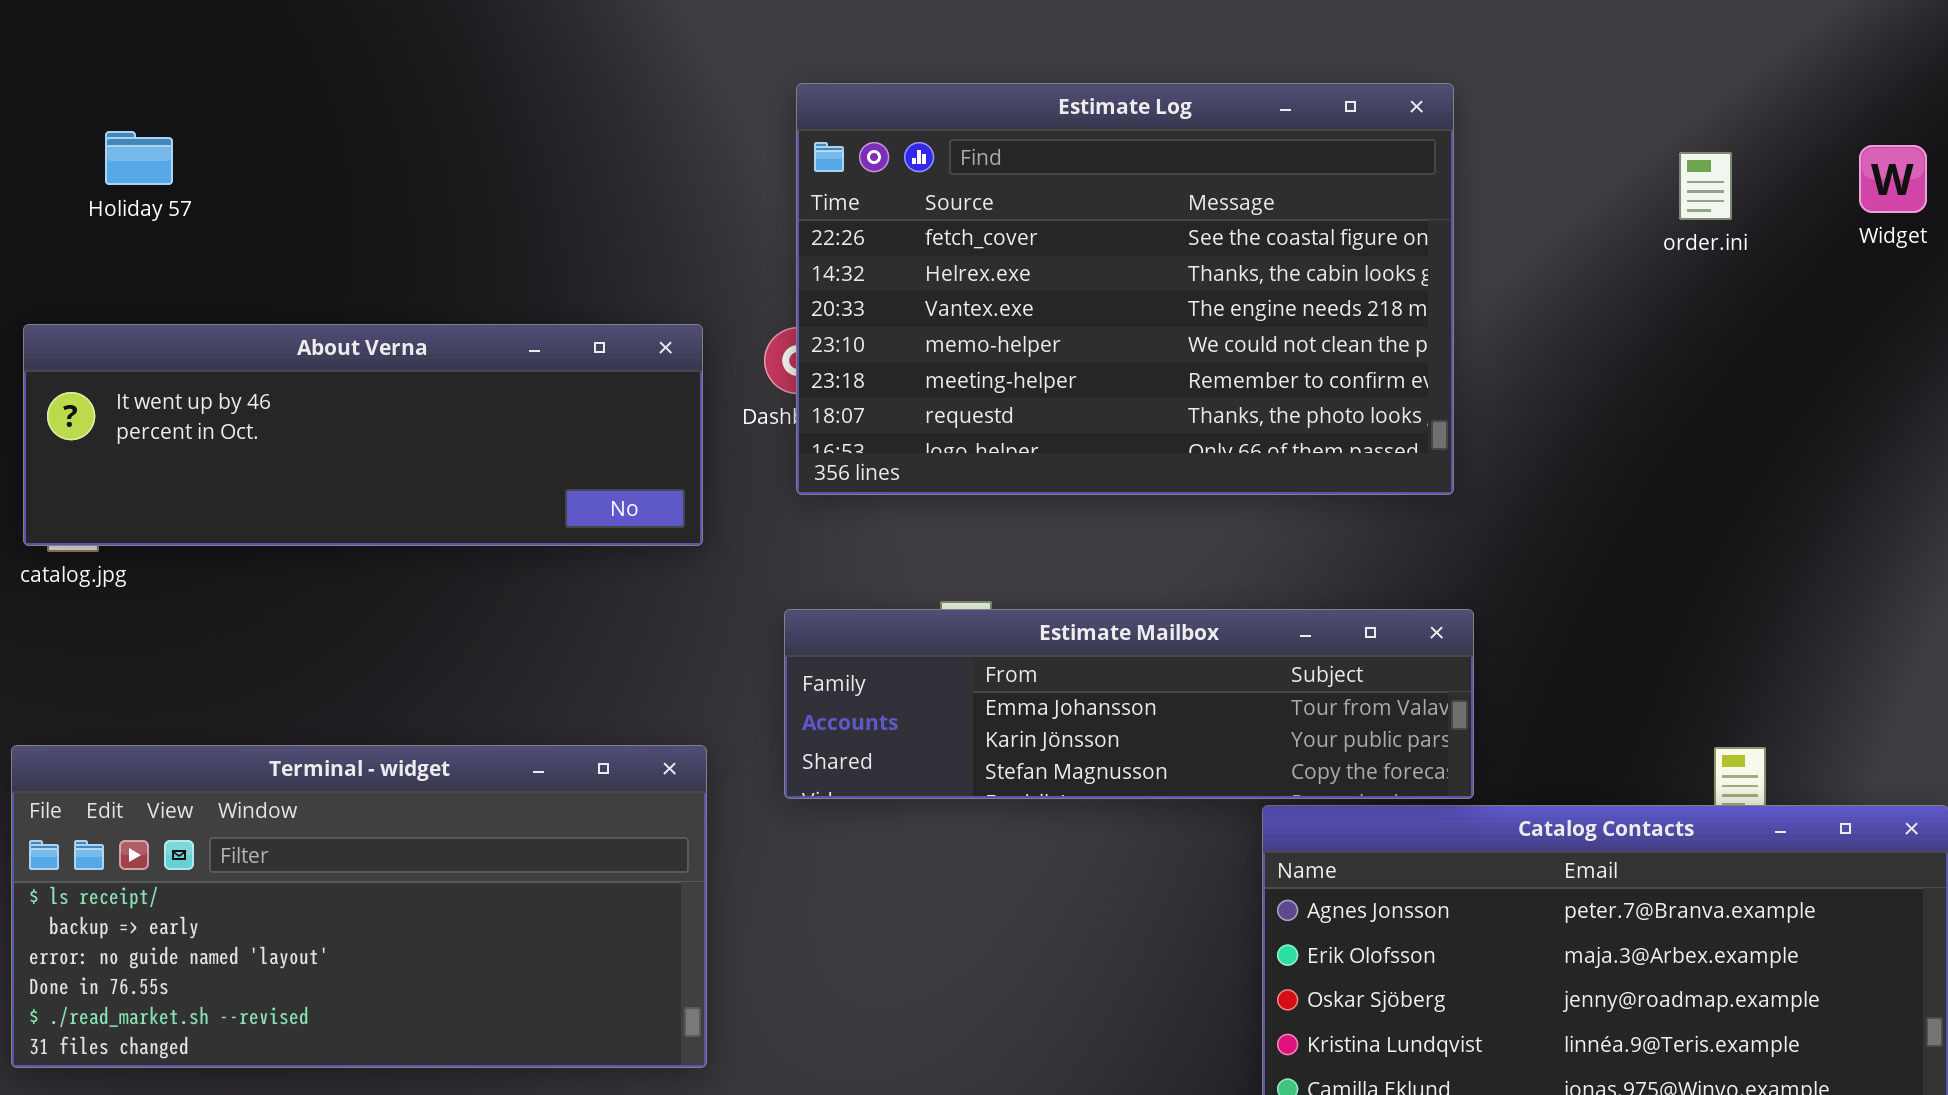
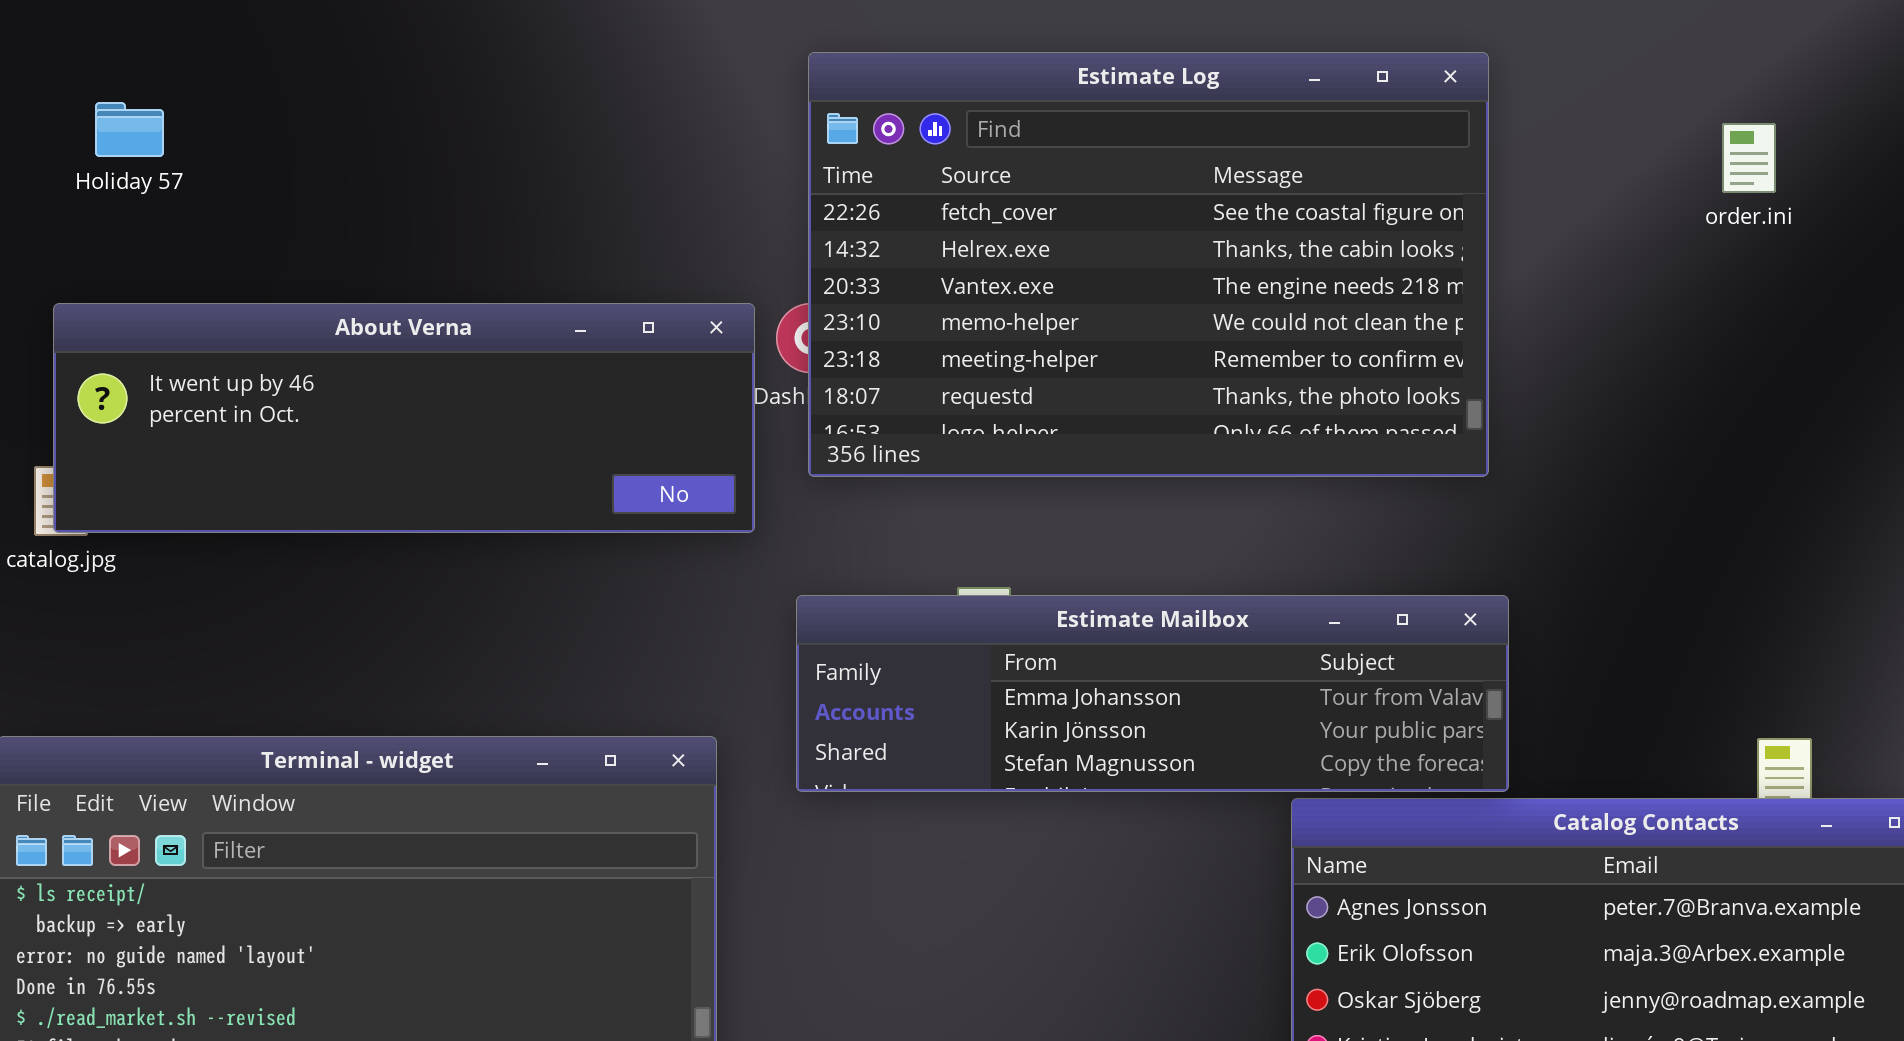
About Verna: [23,324,703,546] -> [53,303,755,533], moved

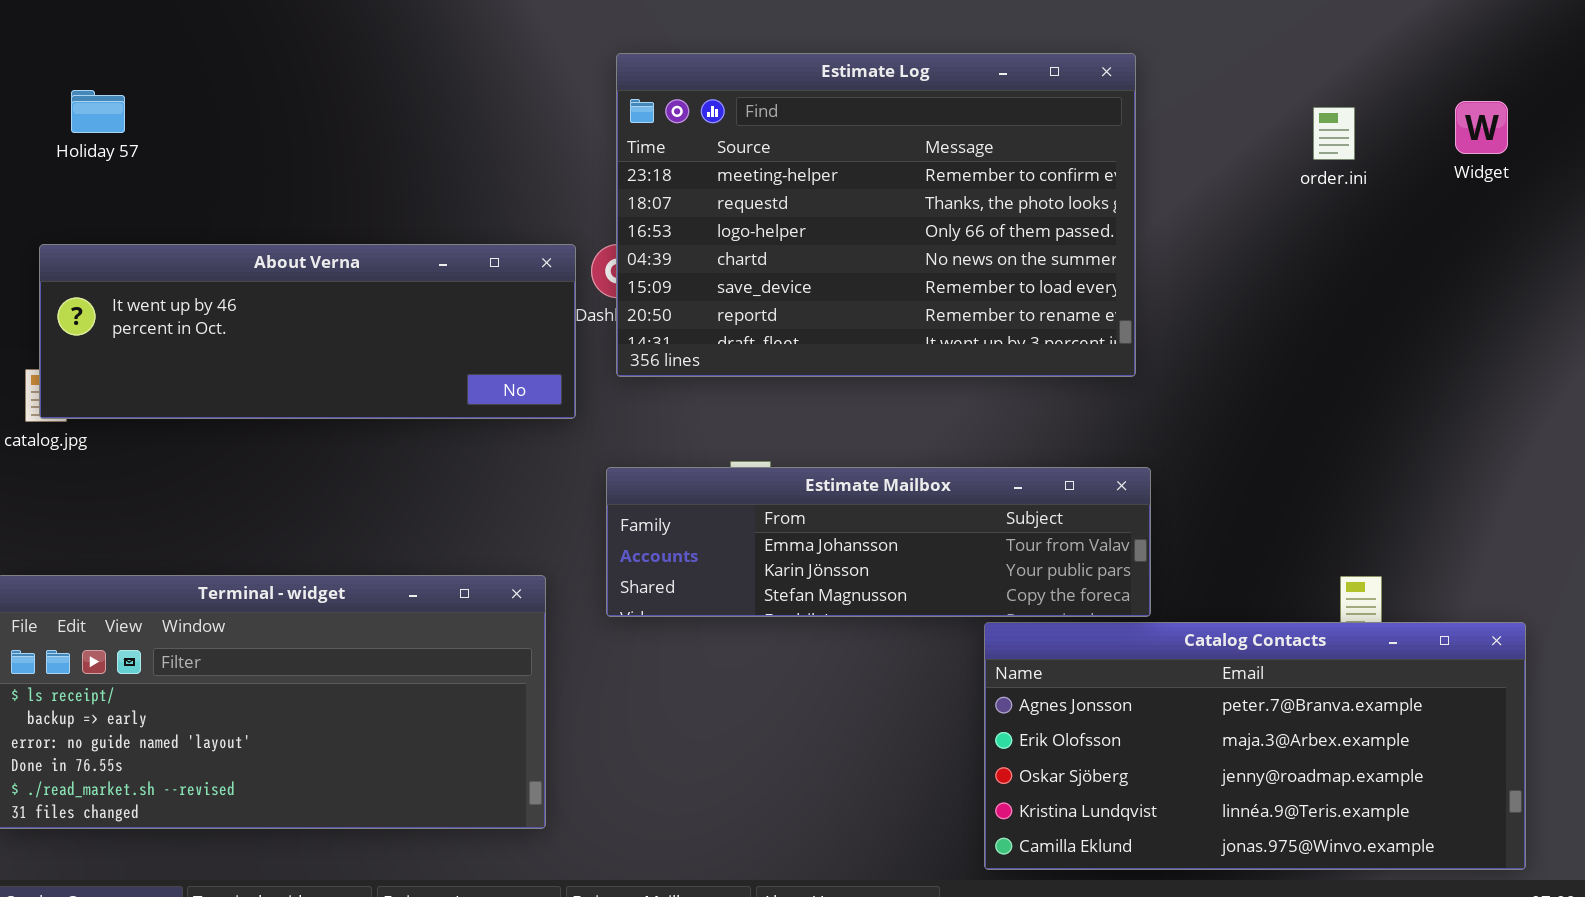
Estimate Log: [808,52,1489,477] -> [616,53,1136,377], scrolled down 4 rows

